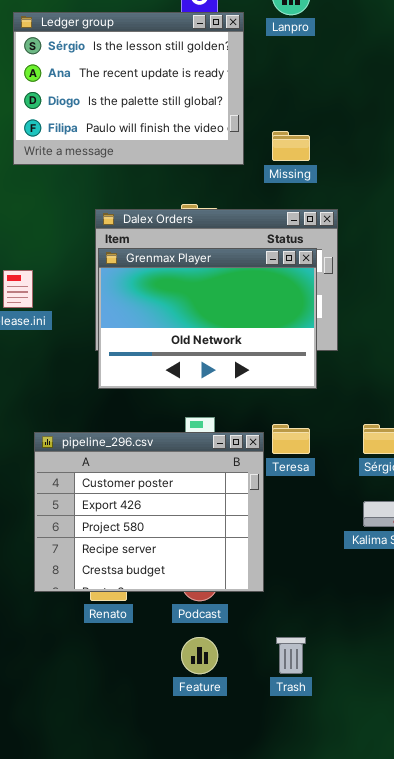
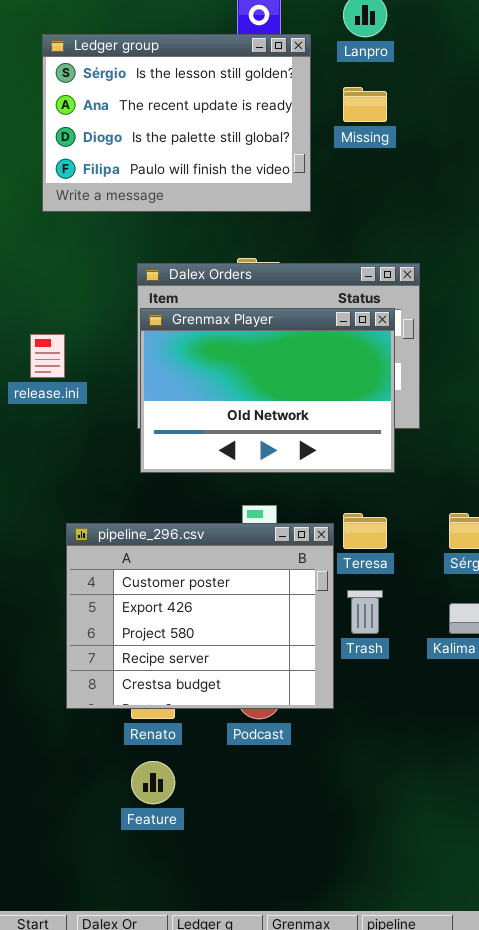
Missing: [272,131,310,161] -> [343,87,387,122], moved
Feature: [181,637,218,674] -> [131,761,175,804], moved
Trash: [276,637,306,674] -> [347,590,383,634], moved

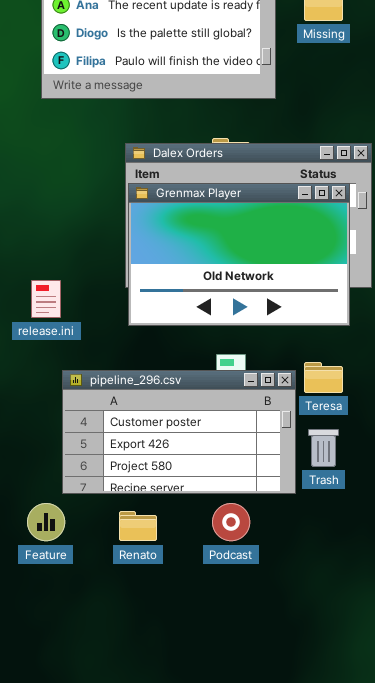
release.ini: [30,334,65,378] -> [31,280,61,318], moved
pipeline_296.csv: [66,523,334,709] -> [62,370,296,494], resized
Feature: [131,761,175,804] -> [27,503,65,541], moved

